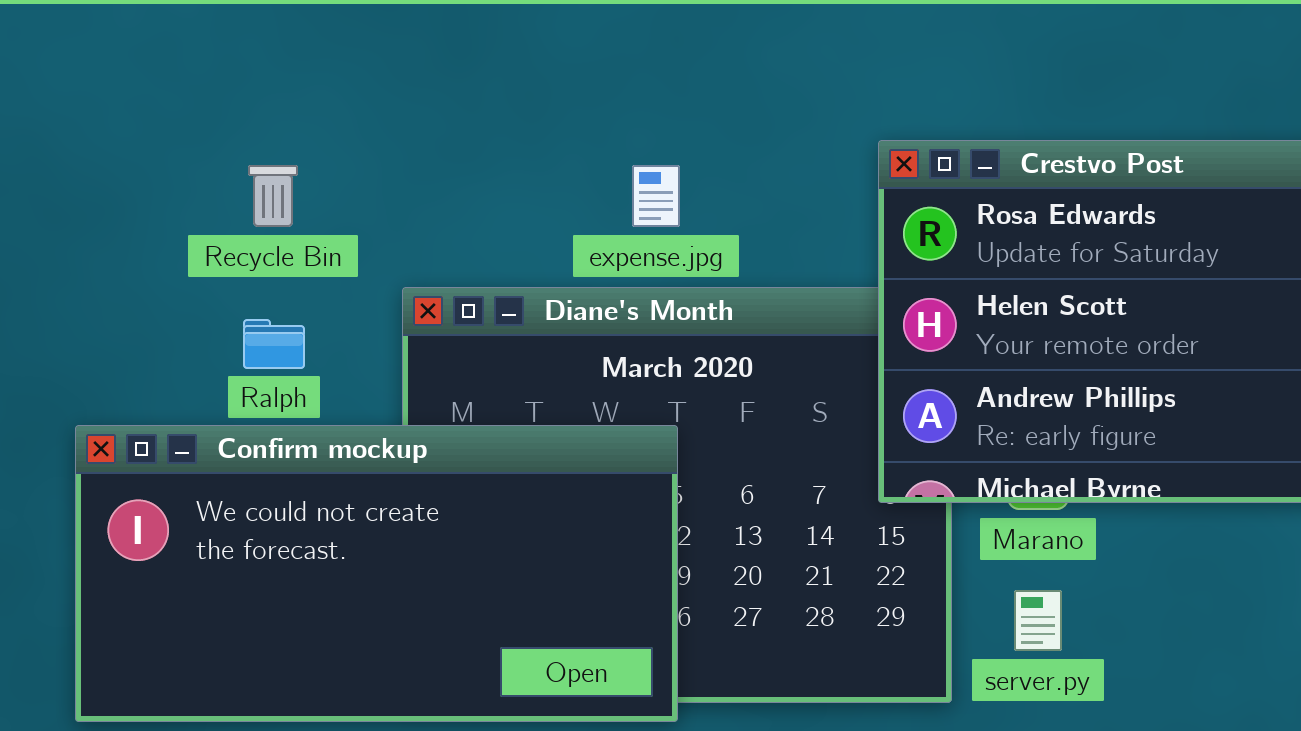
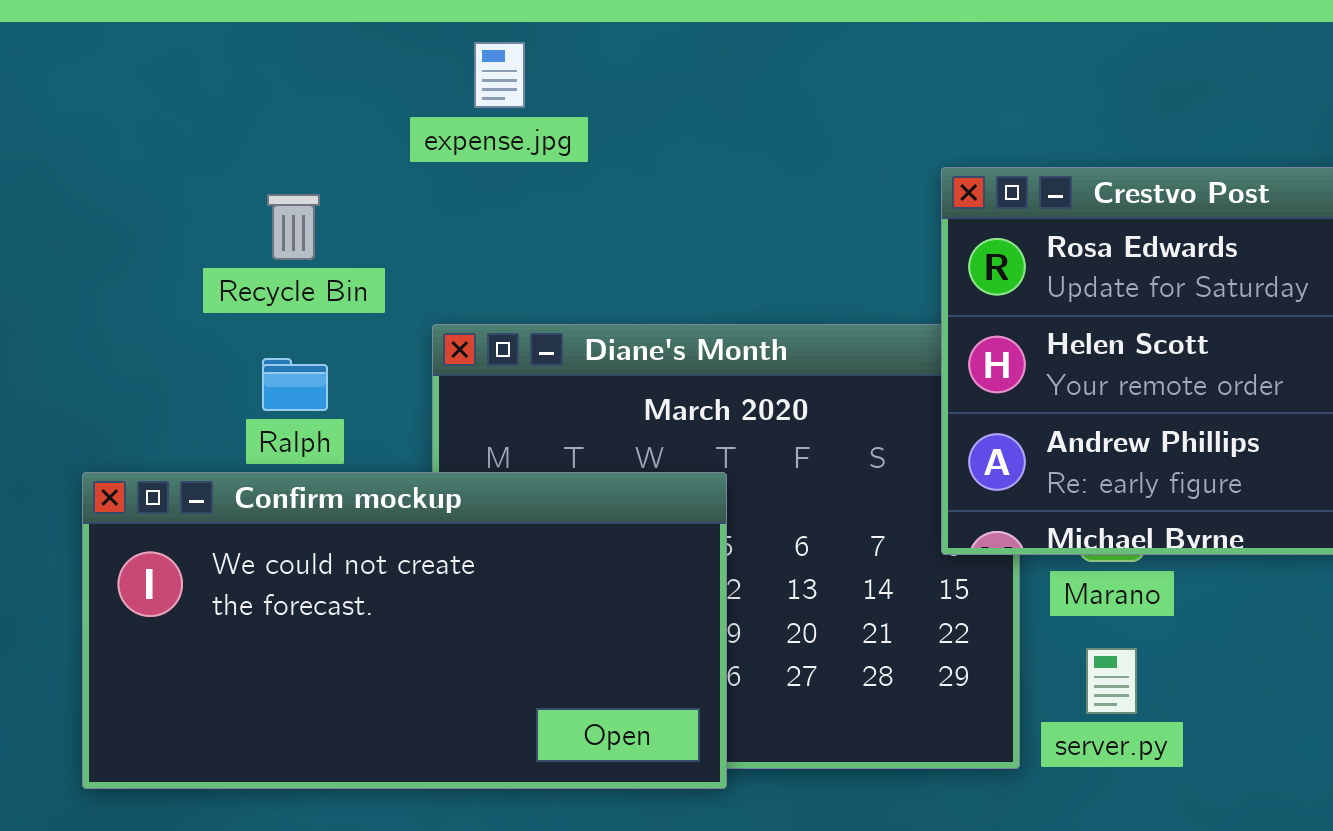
expense.jpg: [632,165,680,227] -> [474,42,525,108], moved

